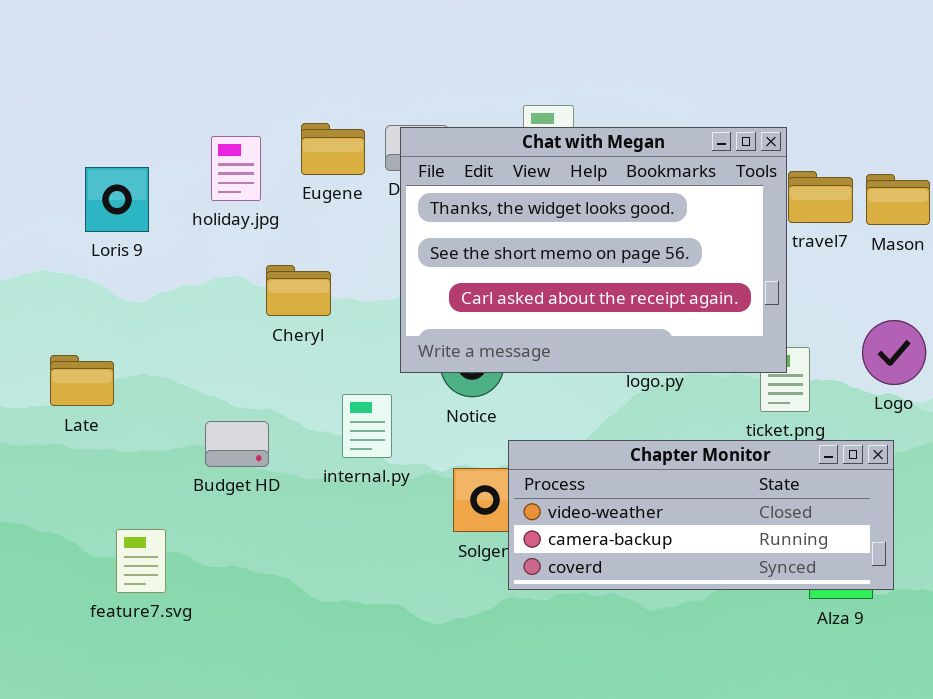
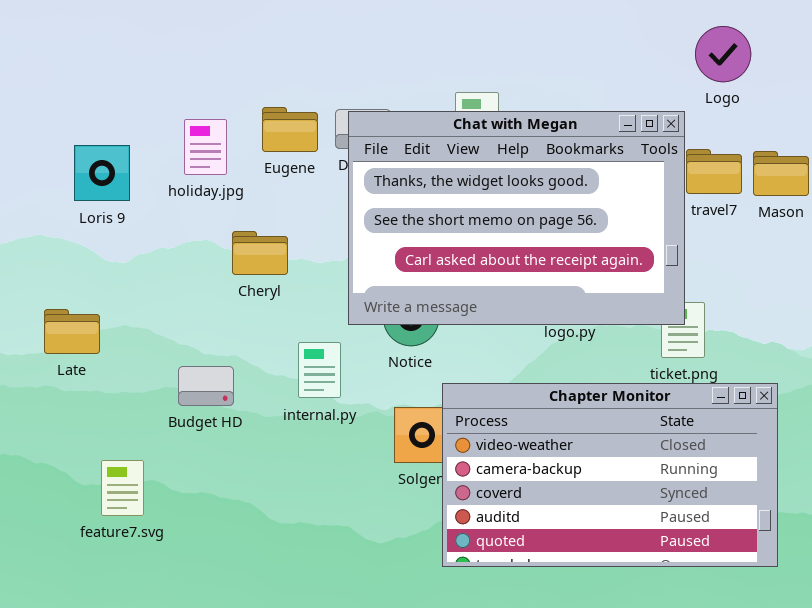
Logo: [862,320,926,385] -> [695,26,751,82], moved
Chapter Monitor: [508,440,894,590] -> [442,383,778,567], resized

